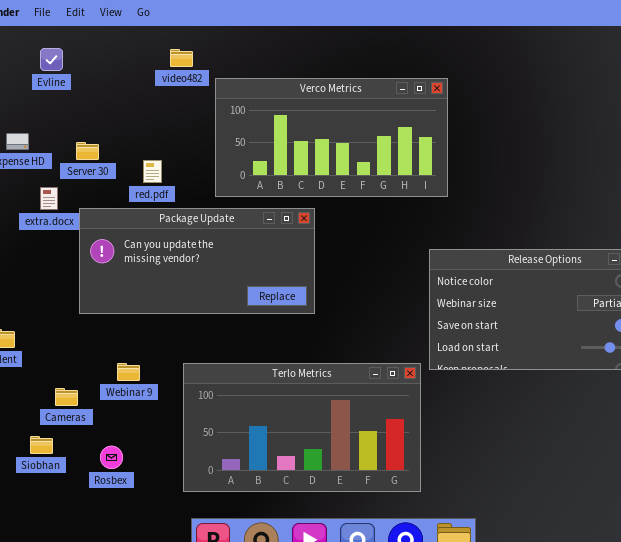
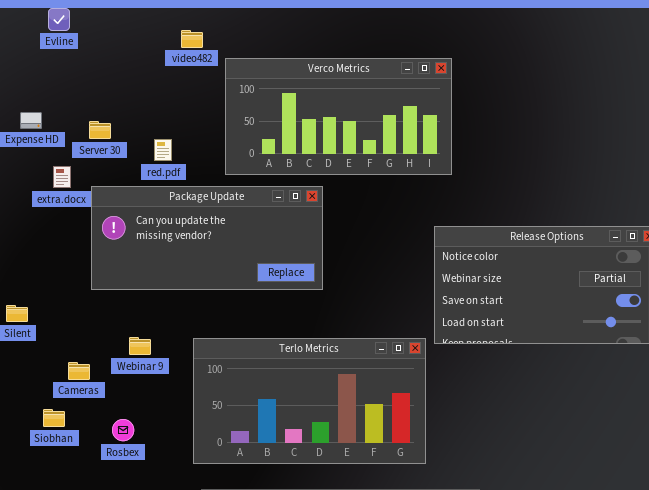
Evline: [40,48,63,71] -> [48,8,70,31], moved

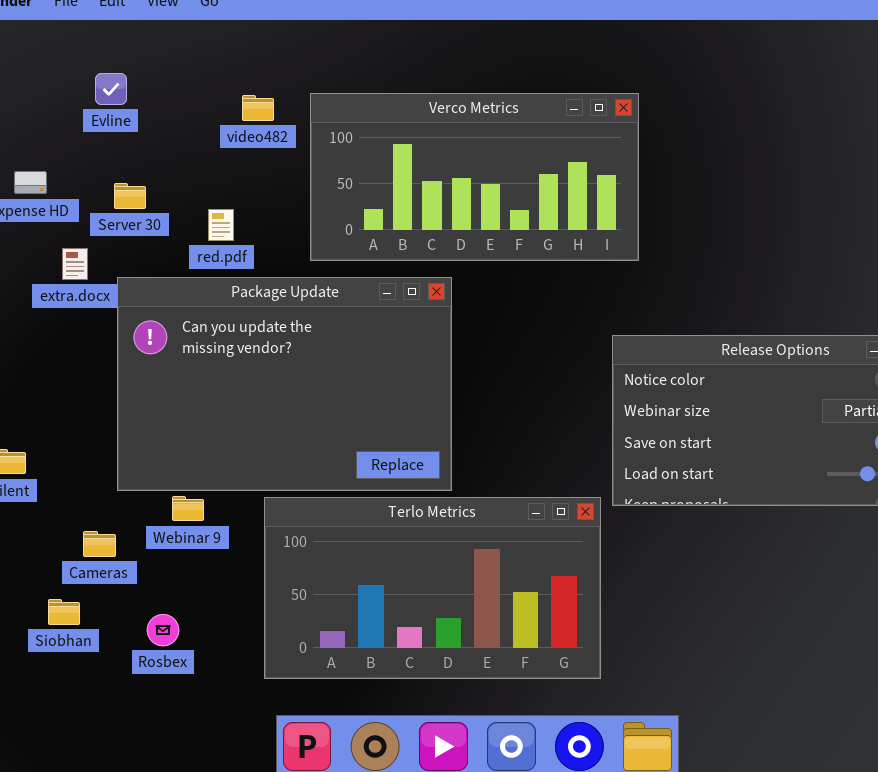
Evline: [48,8,70,31] -> [95,73,127,105], moved
video482: [181,30,203,48] -> [242,95,274,121], moved
Package Update: [91,186,323,290] -> [117,277,452,491], resized

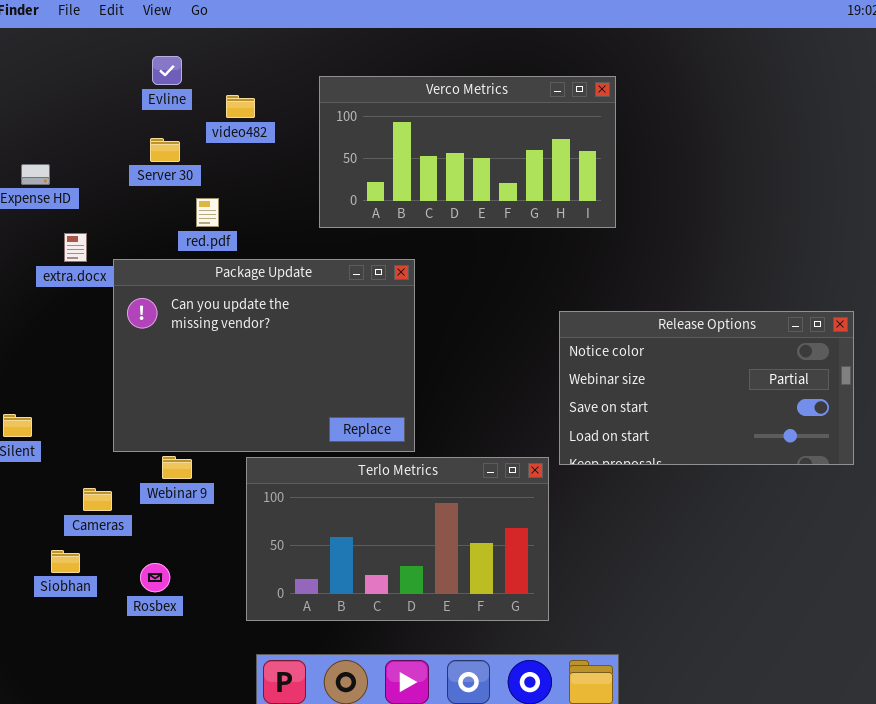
Evline: [95,73,127,105] -> [152,56,182,85], moved
Verco Metrics: [310,93,639,261] -> [319,76,616,228], moved
Server 30: [114,183,146,209] -> [150,138,180,162], moved

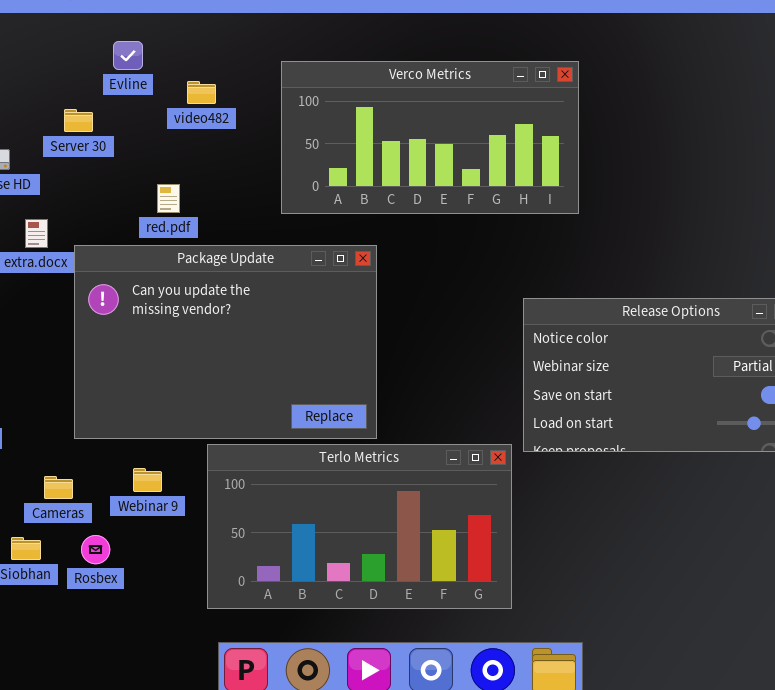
Server 30: [150,138,180,162] -> [64,109,93,132], moved
Webinar 9: [162,456,192,479] -> [133,468,162,492], moved
Rosbex: [140,563,170,592] -> [81,535,110,564], moved

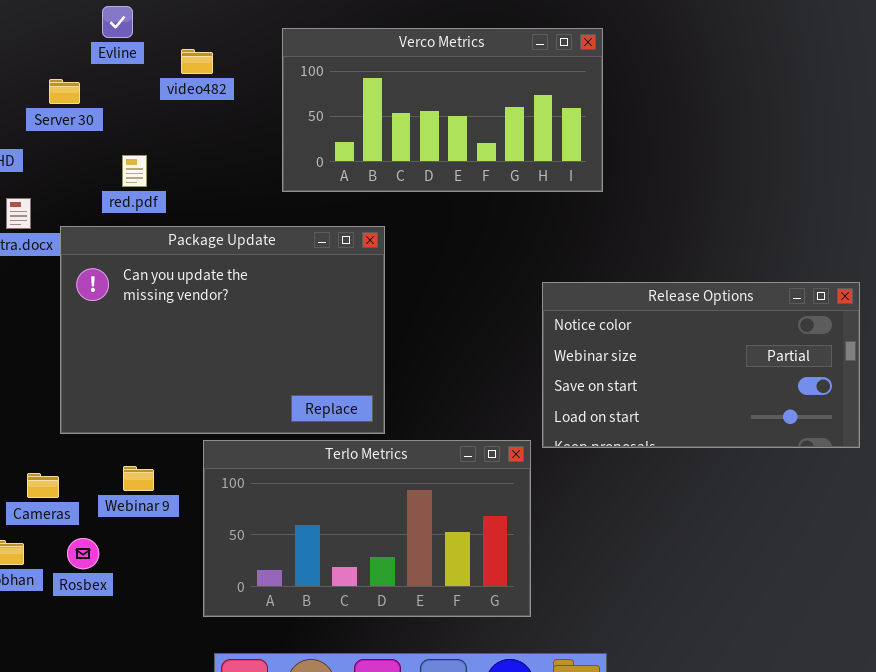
red.pdf: [157,184,180,213] -> [122,155,147,187], moved

